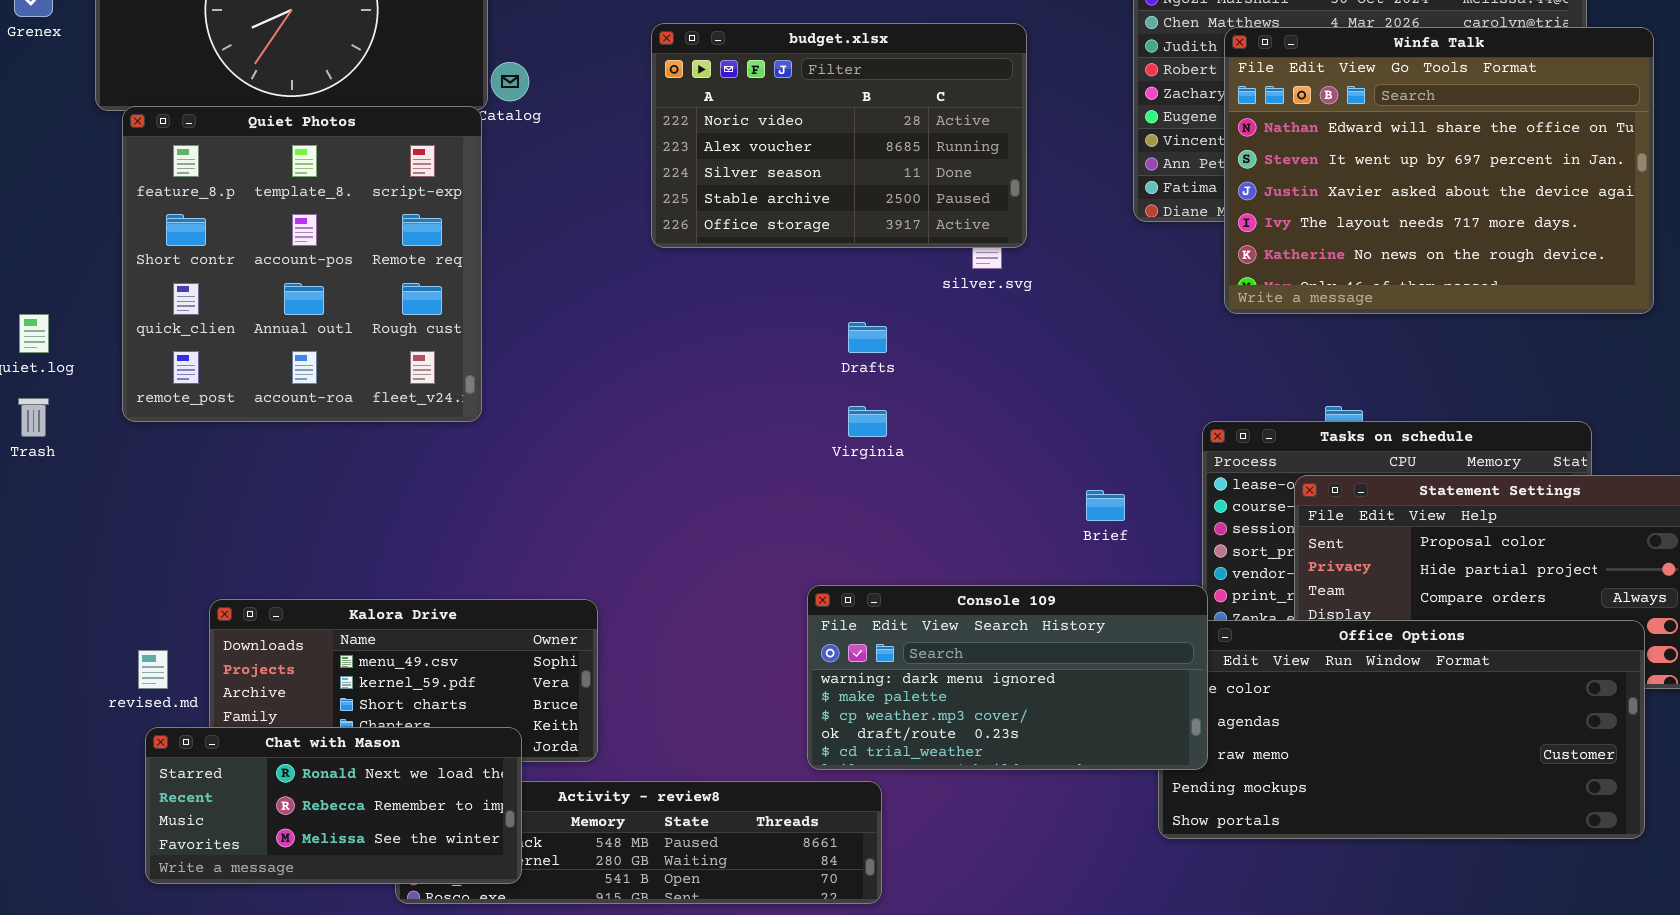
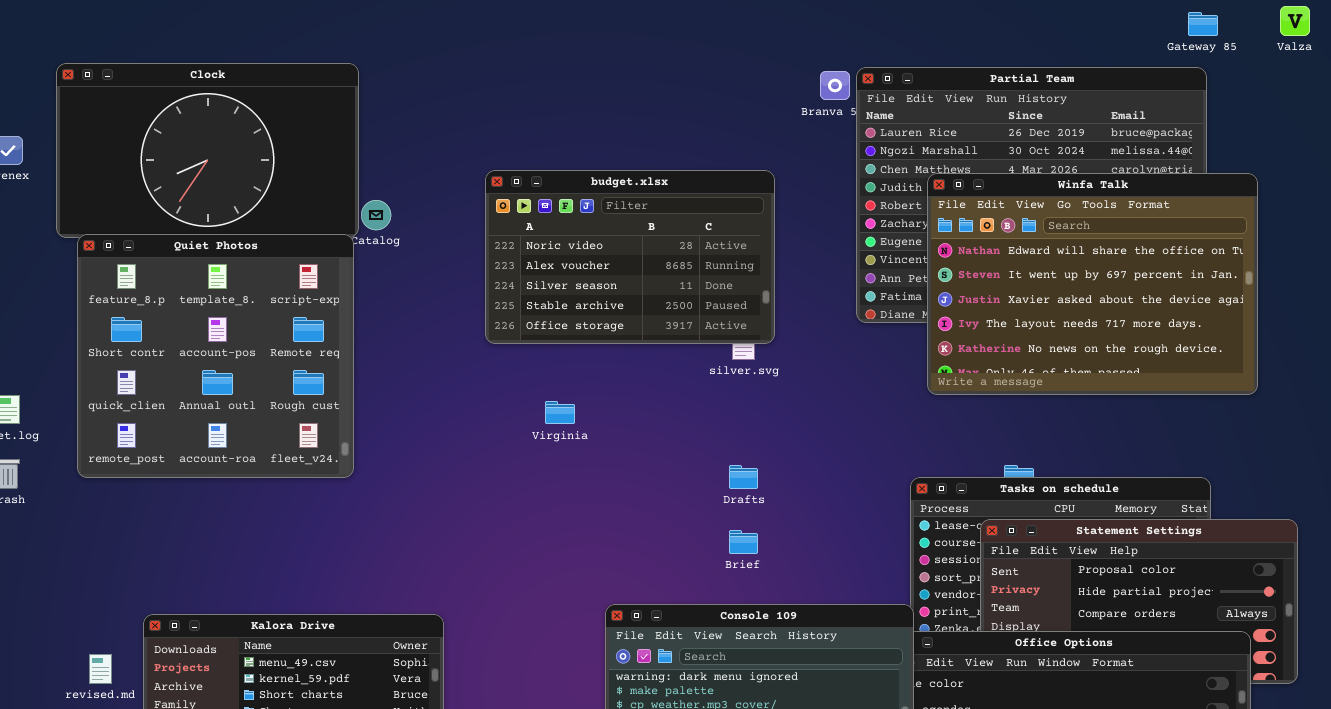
Drafts: [848,322,887,353] -> [729,465,758,489], moved
Virginia: [848,406,887,437] -> [545,401,575,424], moved
Brief: [1086,490,1125,521] -> [729,530,758,554], moved

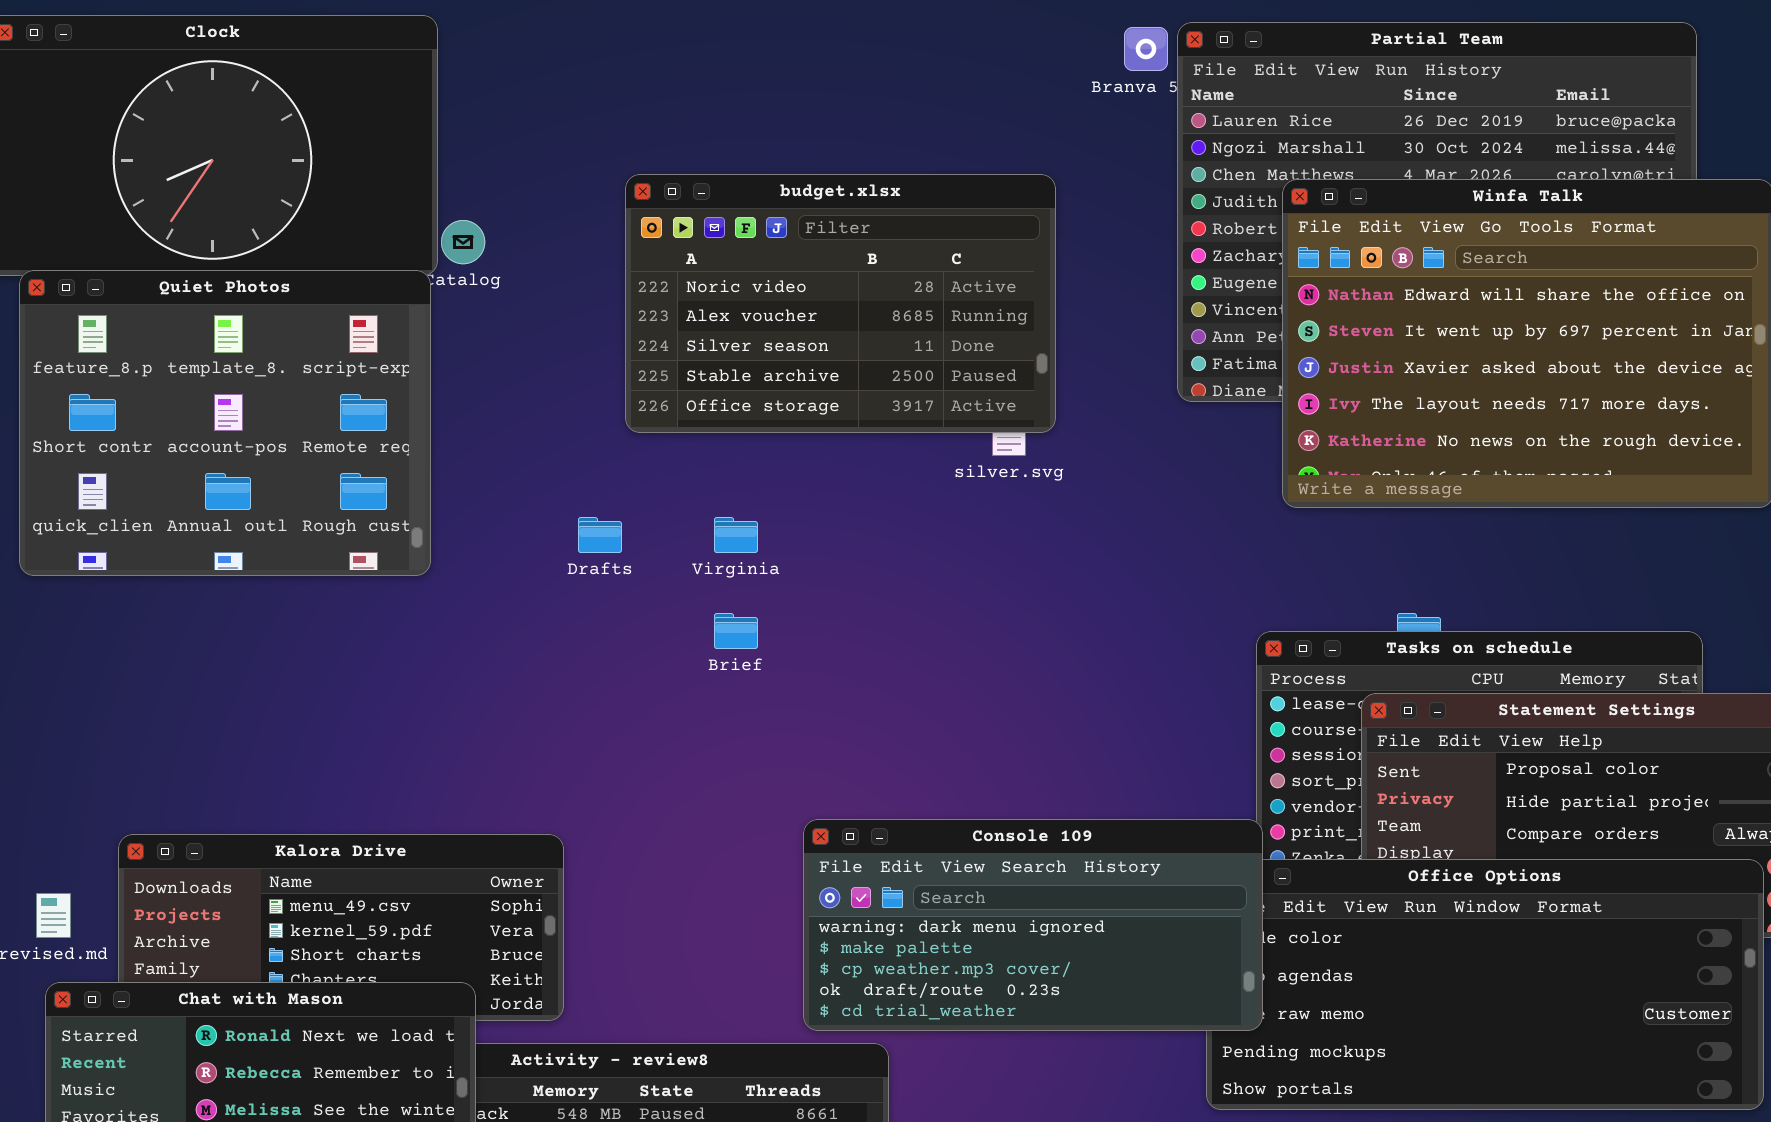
Quiet Photos: [77,234,354,478] -> [19,270,431,576], resized
Drafts: [729,465,758,489] -> [578,517,622,553], moved
Brief: [729,530,758,554] -> [714,613,758,649], moved

